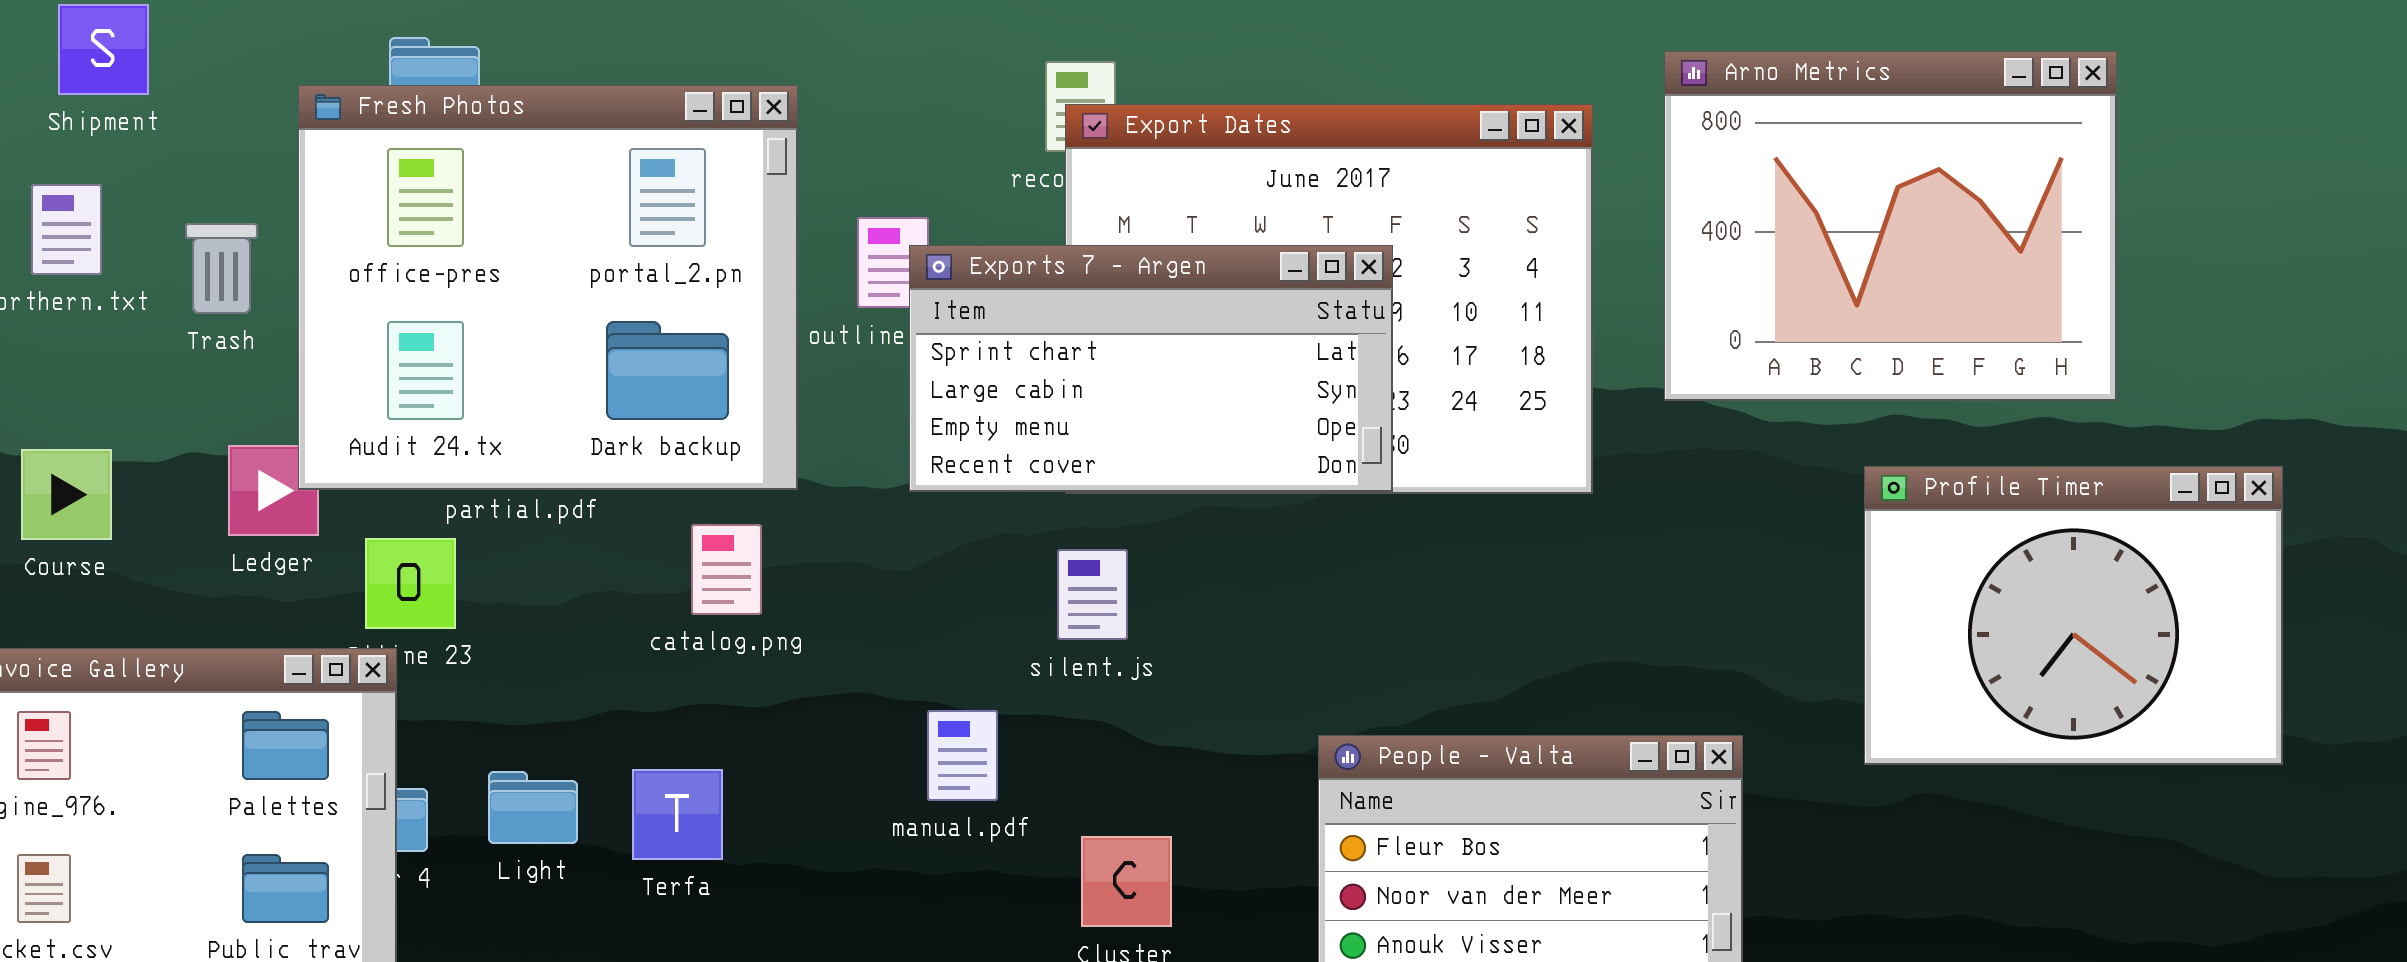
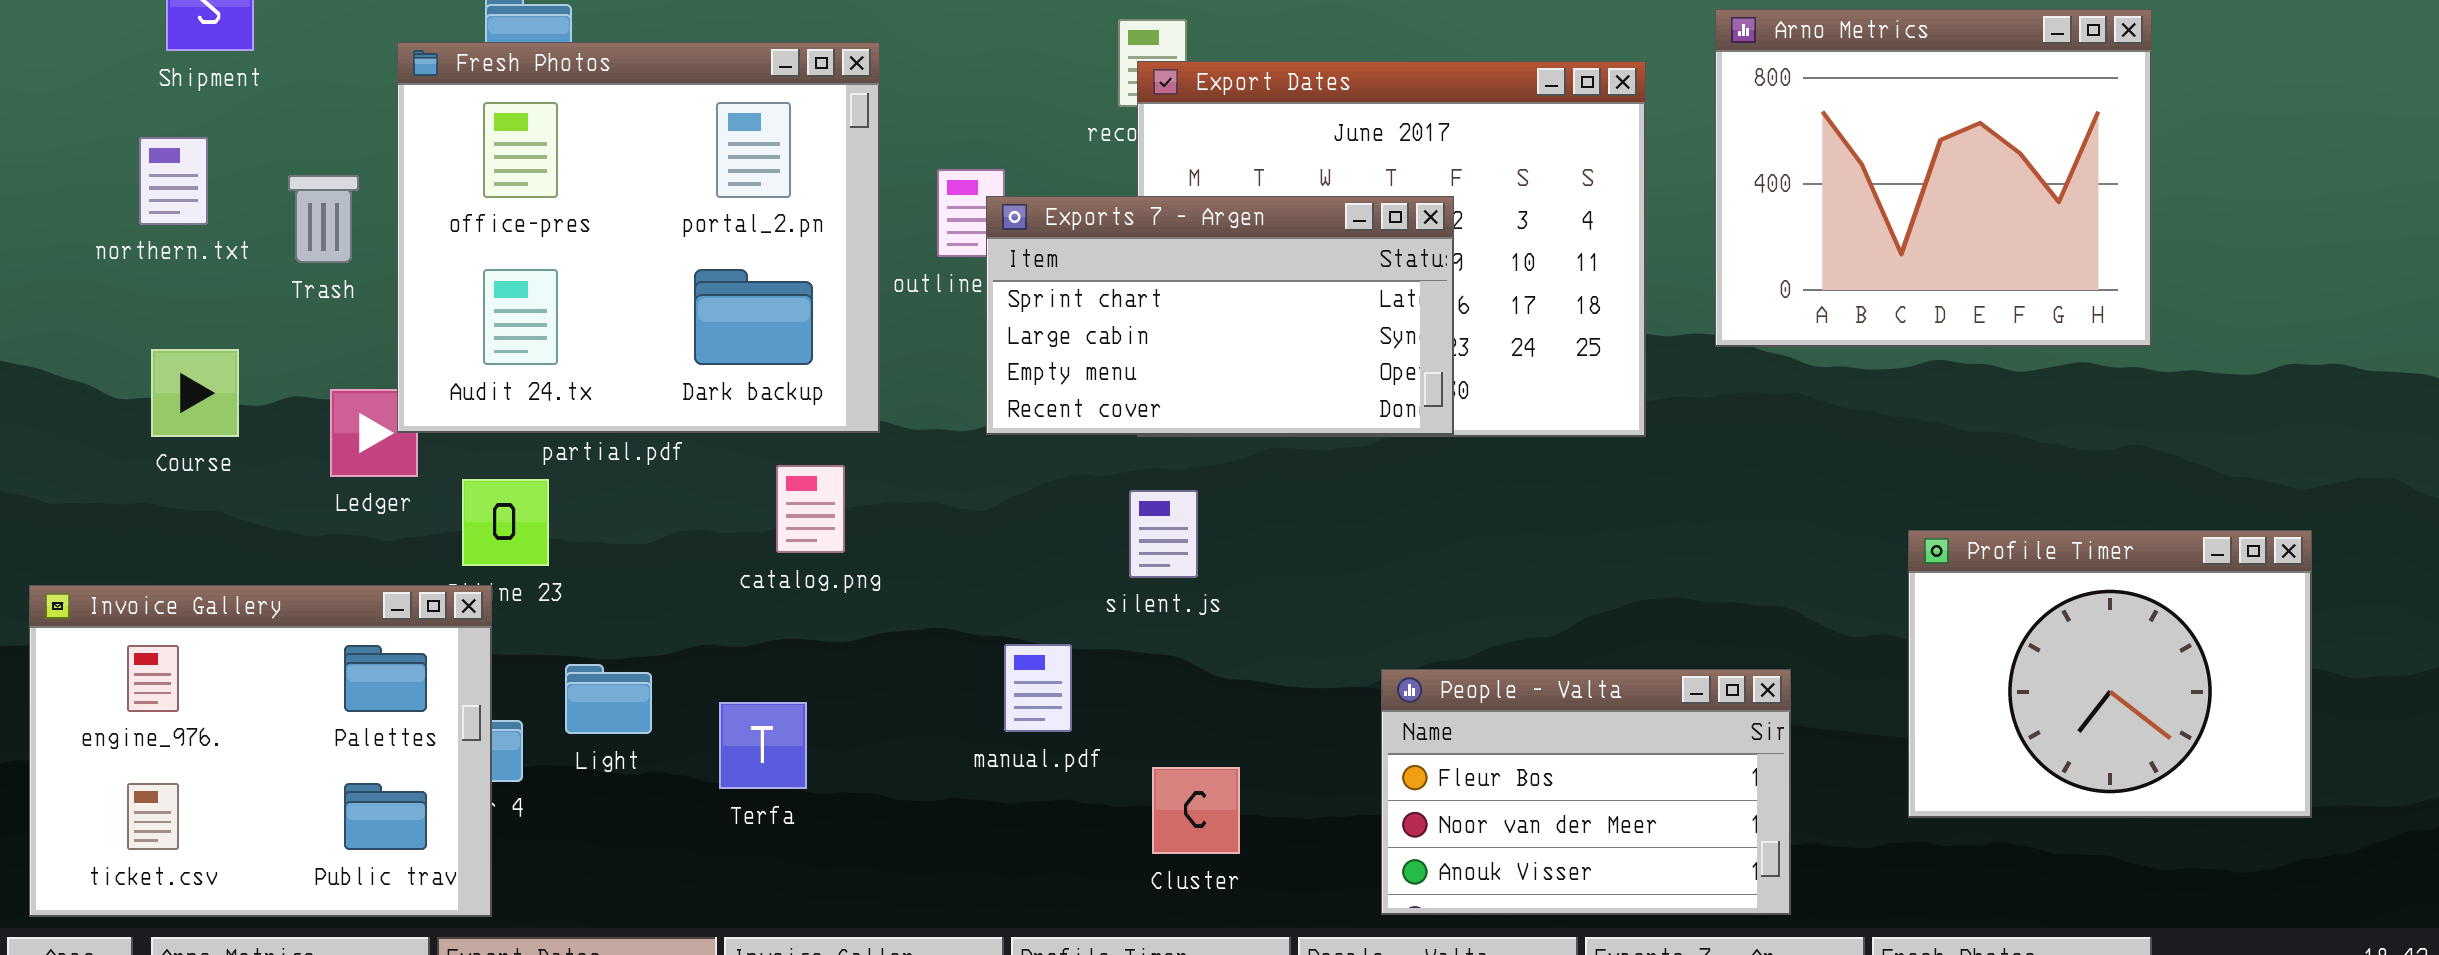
Course: [21,449,112,540] -> [151,349,239,437], moved
Profile Timer: [1864,466,2283,765] -> [1908,530,2312,818], moved
Light: [488,771,578,844] -> [565,664,652,734], moved

